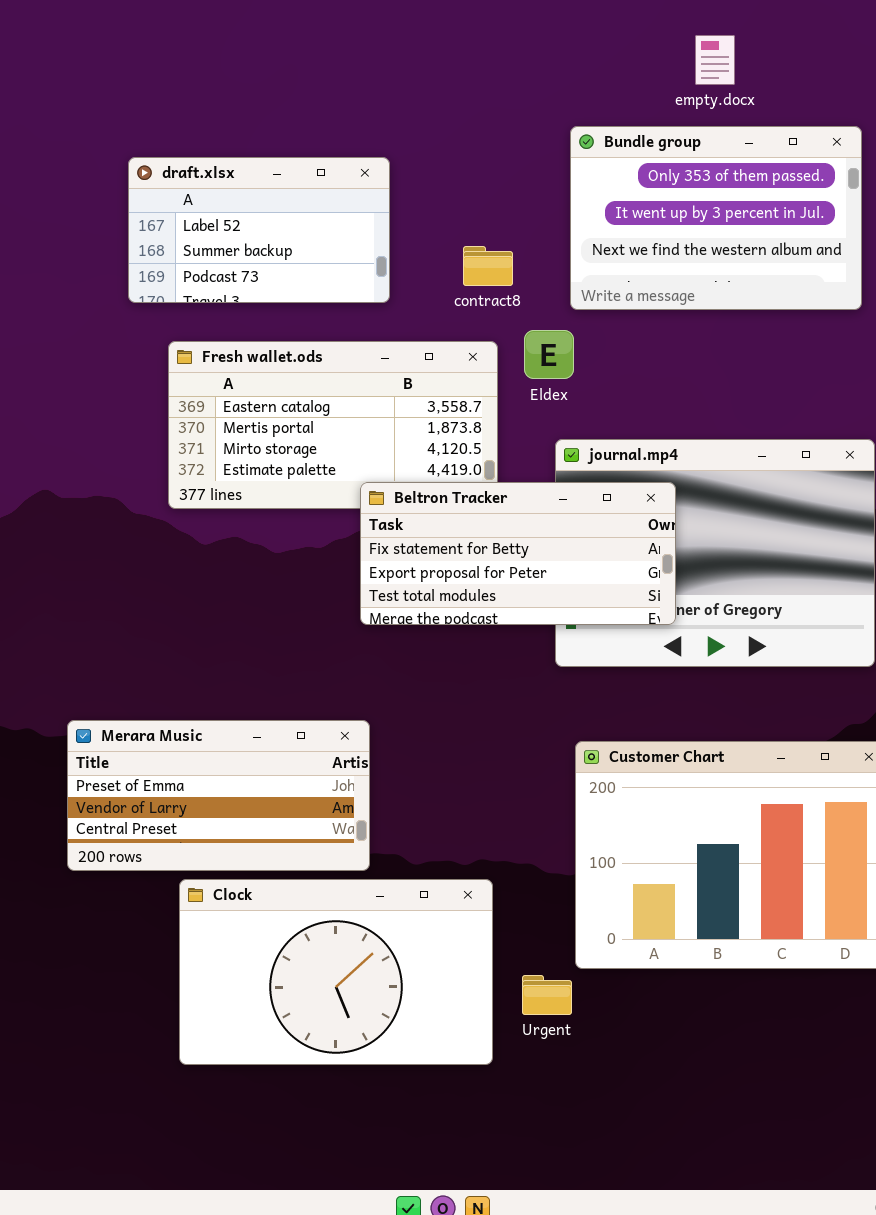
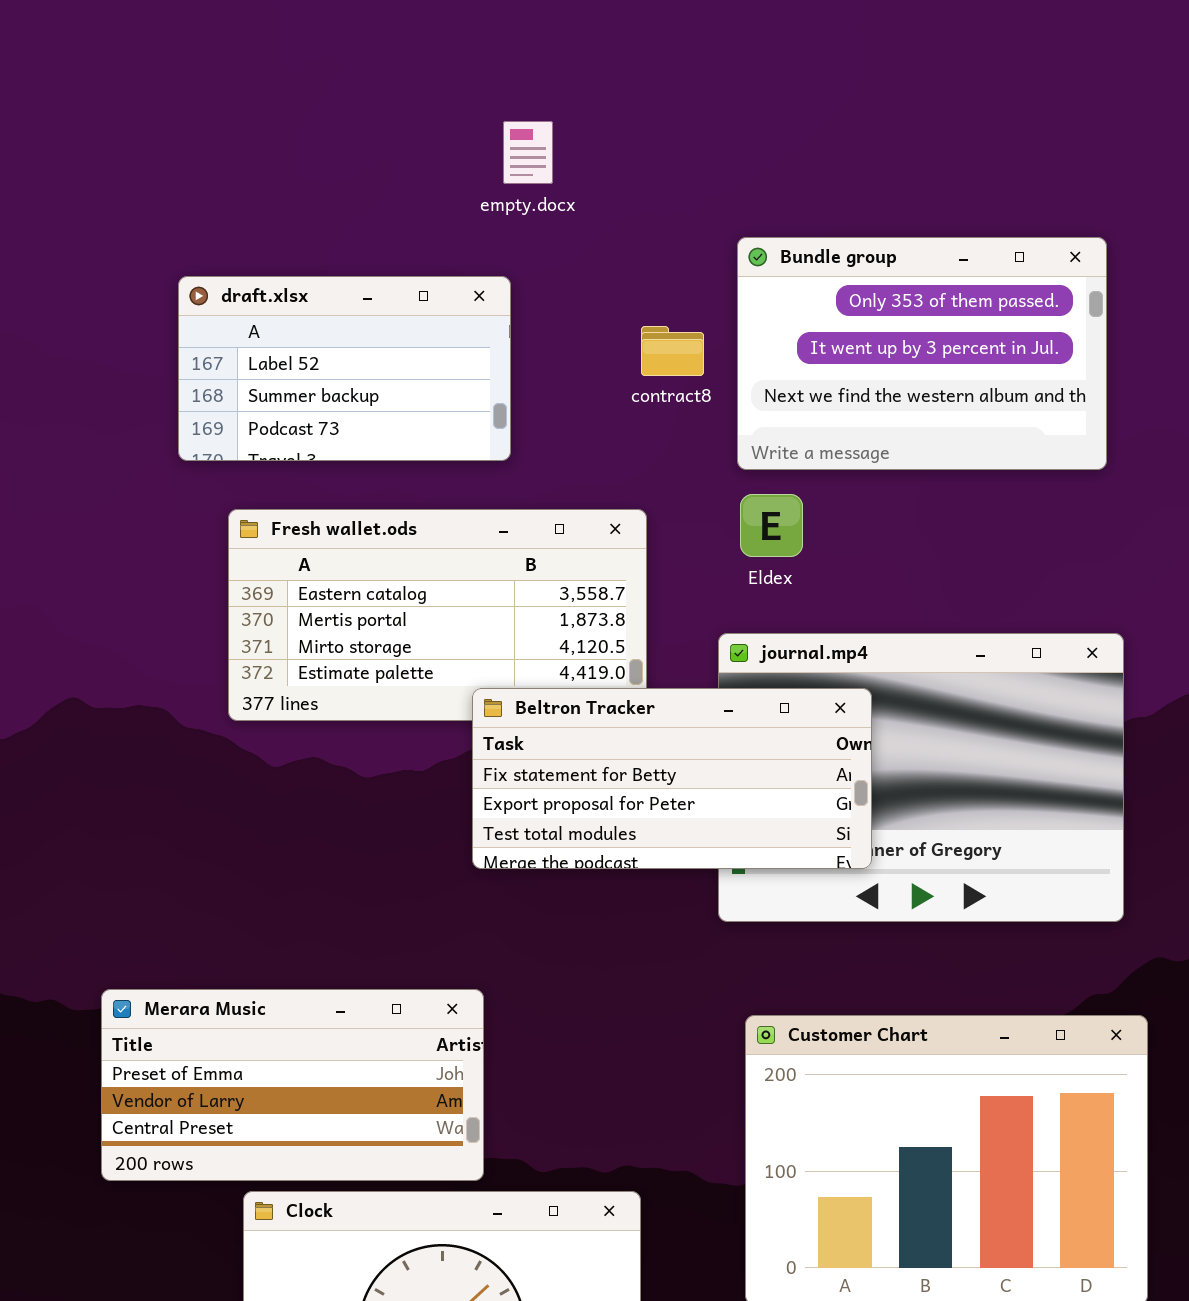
empty.docx: [695,35,735,85] -> [503,121,553,184], moved
contract8: [463,246,513,286] -> [641,326,704,376], moved
Eldex: [524,330,574,379] -> [740,494,803,557], moved

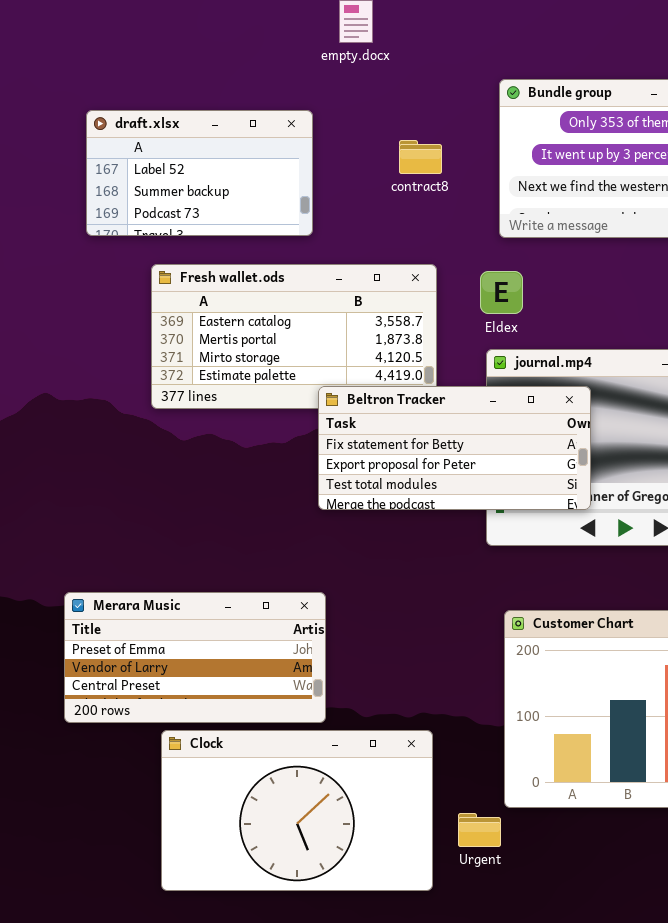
draft.xlsx: [178,276,511,461] -> [86,110,313,236], moved
contract8: [641,326,704,376] -> [399,140,442,174], moved
Eldex: [740,494,803,557] -> [480,271,523,314], moved

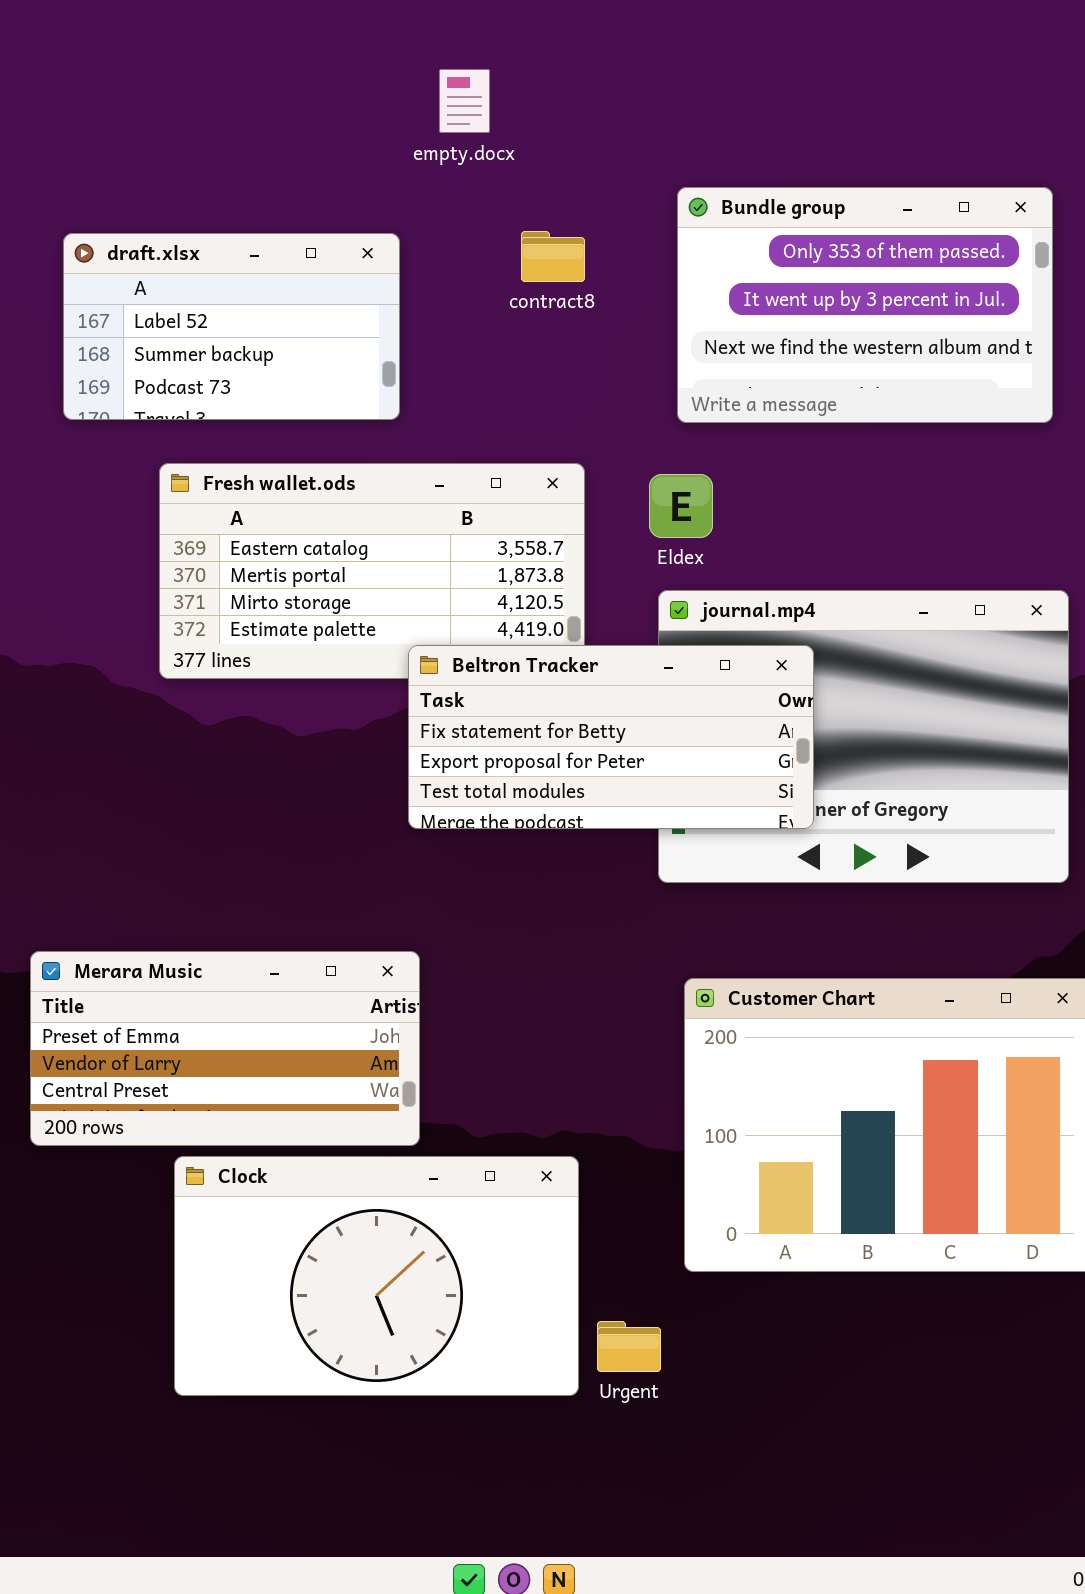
contract8: [399,140,442,174] -> [521,231,585,282], moved
Urgent: [458,813,501,847] -> [597,1321,661,1372], moved

